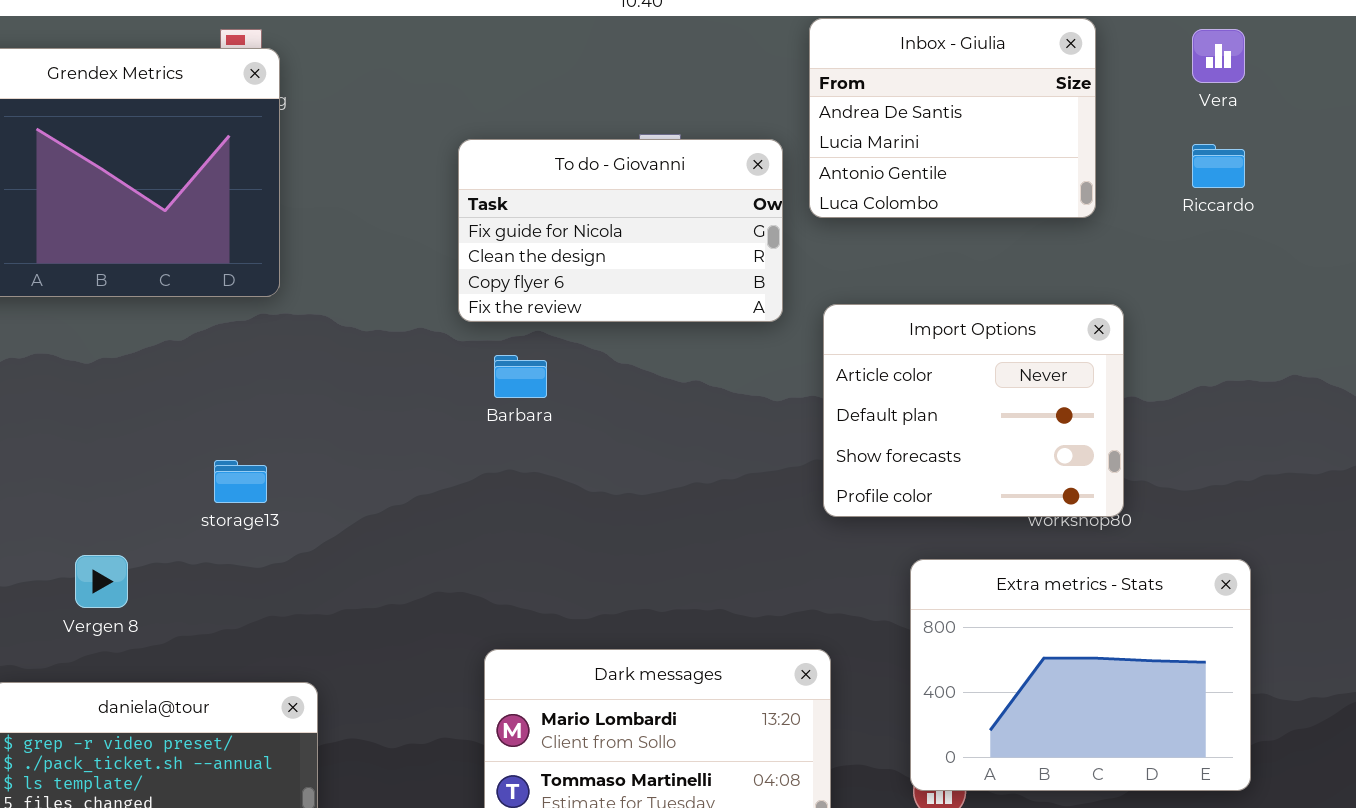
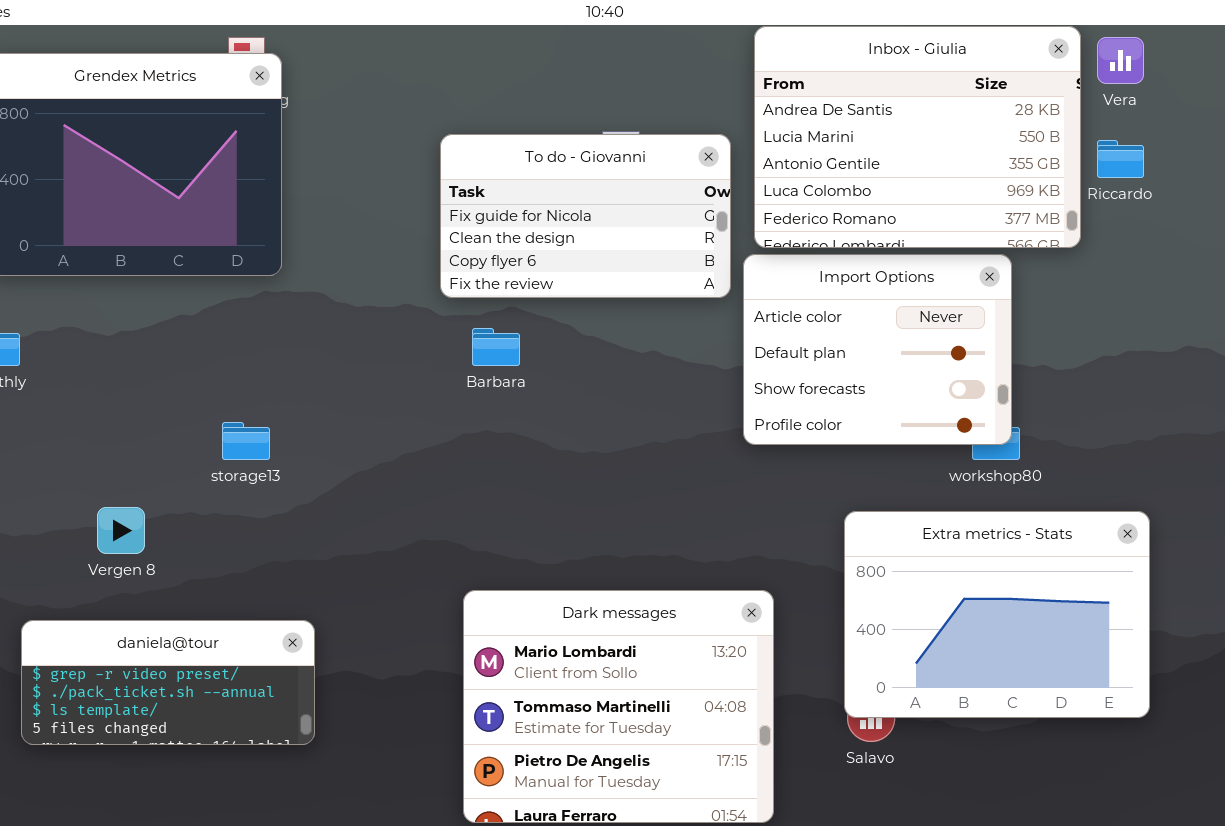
Inbox - Giulia: [809,18,1096,218] -> [754,26,1081,248], resized
Import Options: [823,304,1124,517] -> [743,254,1012,445], moved

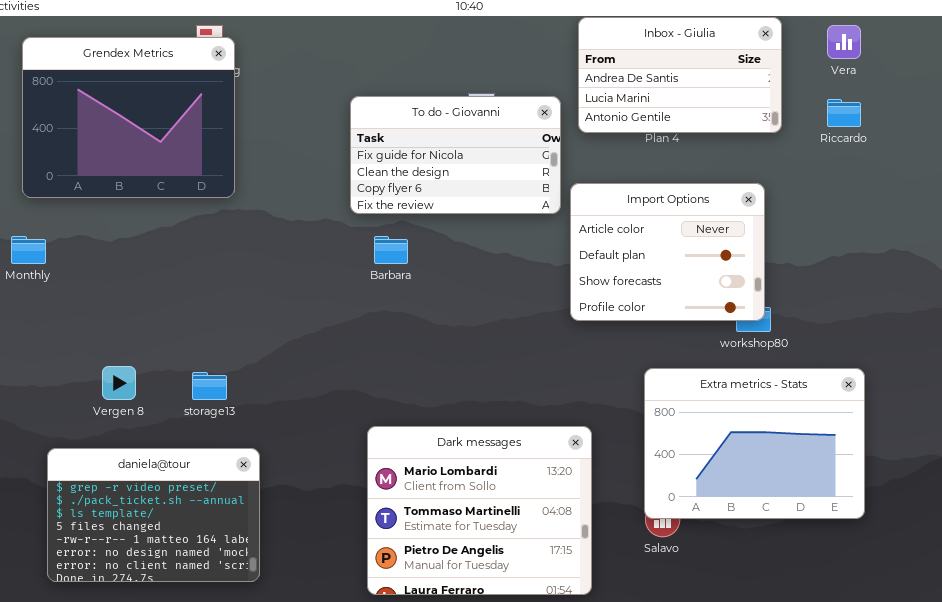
Inbox - Giulia: [754,26,1081,248] -> [578,17,782,133], resized
storage13: [222,422,270,460] -> [192,372,227,400], moved
daniela@tour: [21,620,315,745] -> [47,448,260,582], resized

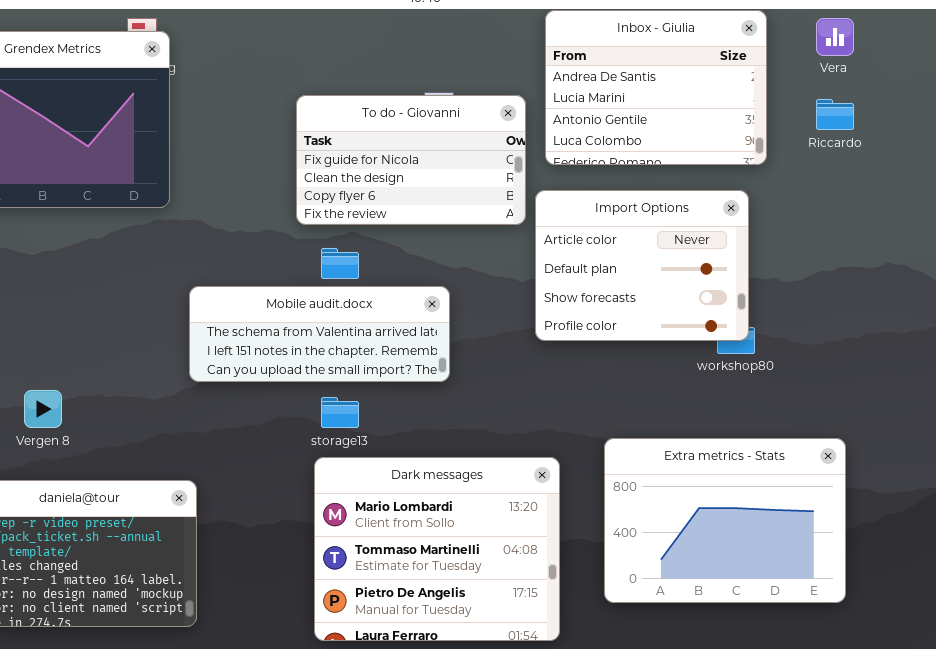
Inbox - Giulia: [578,17,782,133] -> [545,10,767,165], resized
Mobile audit.docx: none -> [189,286,450,382], opened
Extra metrics - Stats: [644,368,865,519] -> [604,438,846,603], moved
storage13: [192,372,227,400] -> [321,397,359,428], moved

